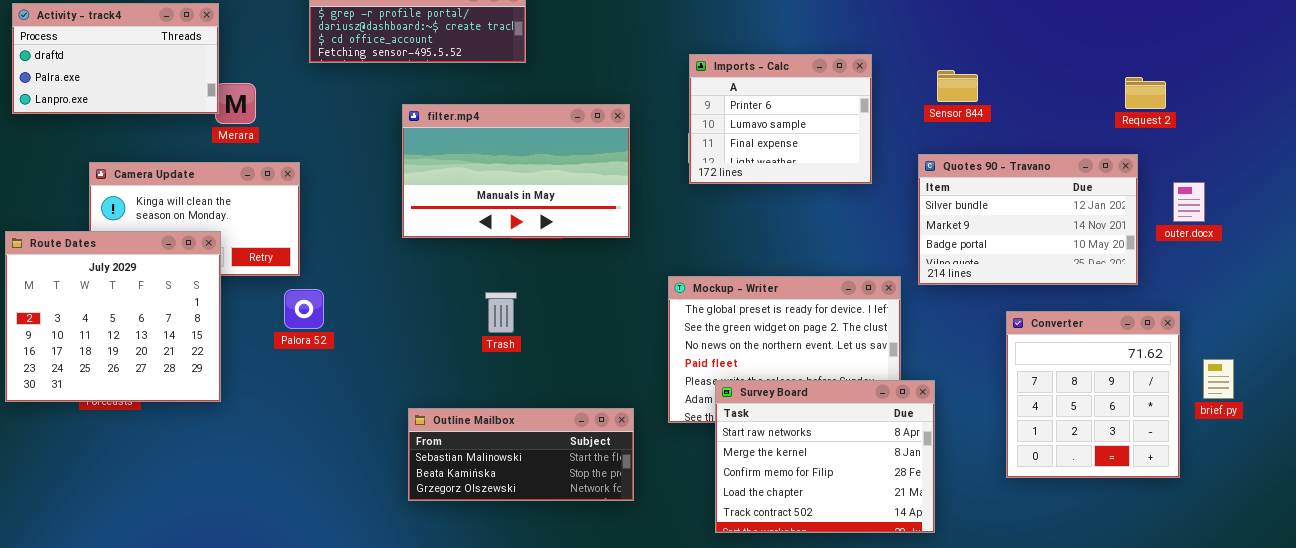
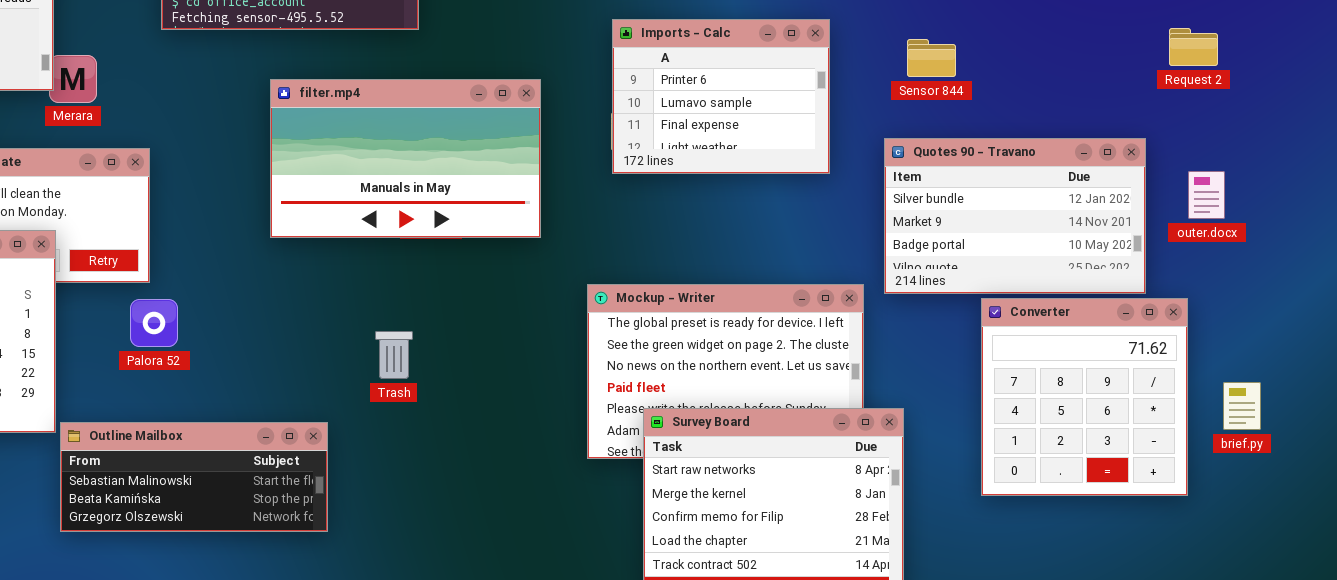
Request 2: [1125,77,1166,109] -> [1169,28,1218,66], moved
Trash: [485,292,517,333] -> [375,331,413,379], moved
Converter: [1006,311,1180,478] -> [981,298,1188,496], moved
Outline Mailbox: [408,408,634,501] -> [60,422,328,532], moved

